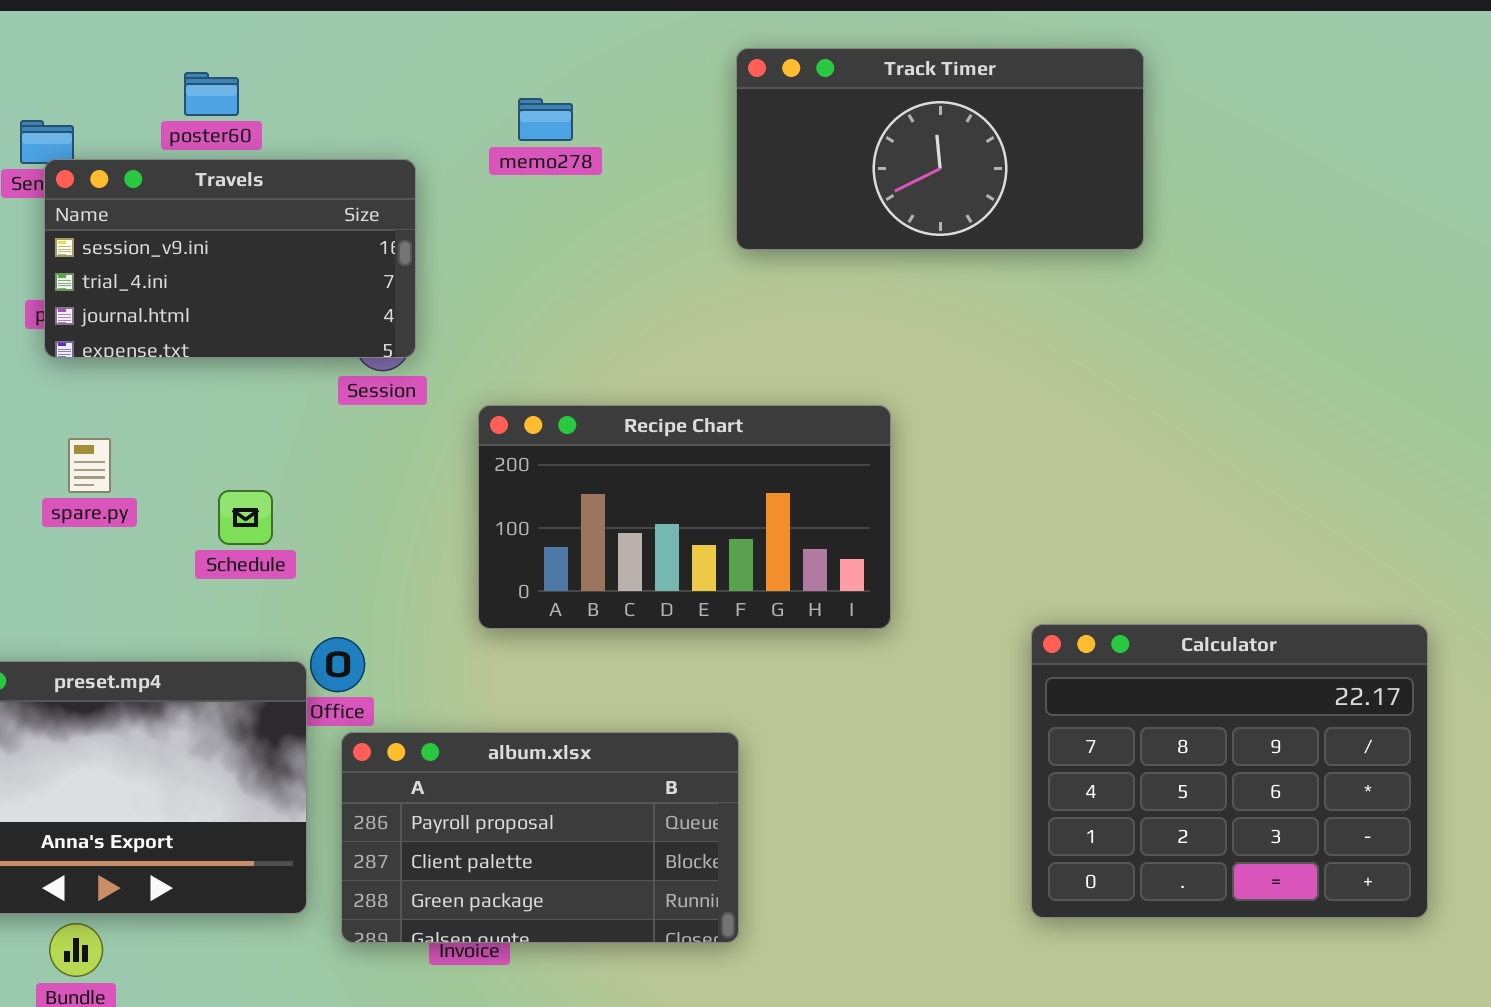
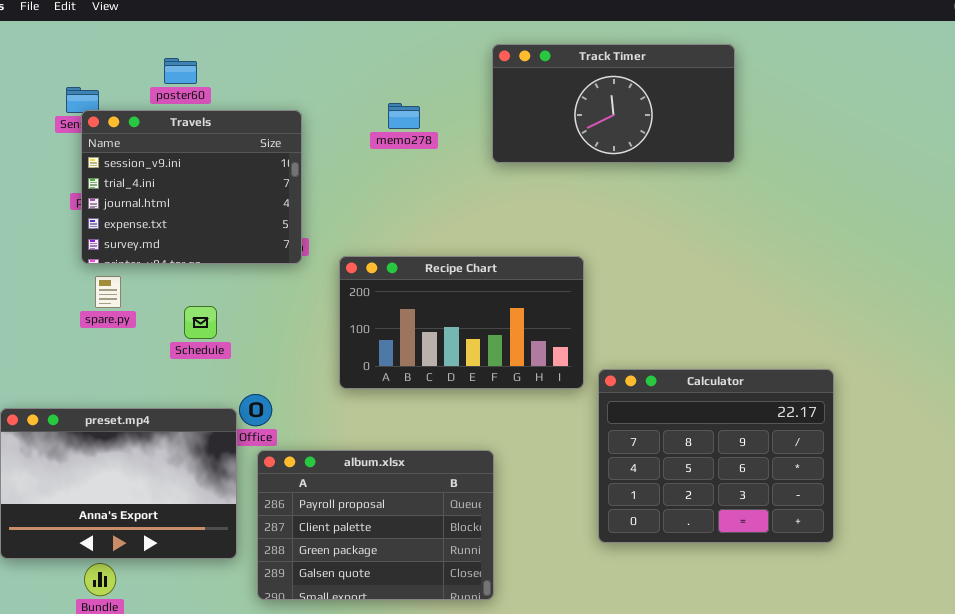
memo278: [518,98,573,141] -> [388,103,420,129], moved
Travels: [44,159,416,358] -> [81,110,302,264], resized
Calculator: [1031,624,1428,918] -> [598,369,834,543], moved
album.xlsx: [341,732,739,943] -> [257,450,494,600], resized

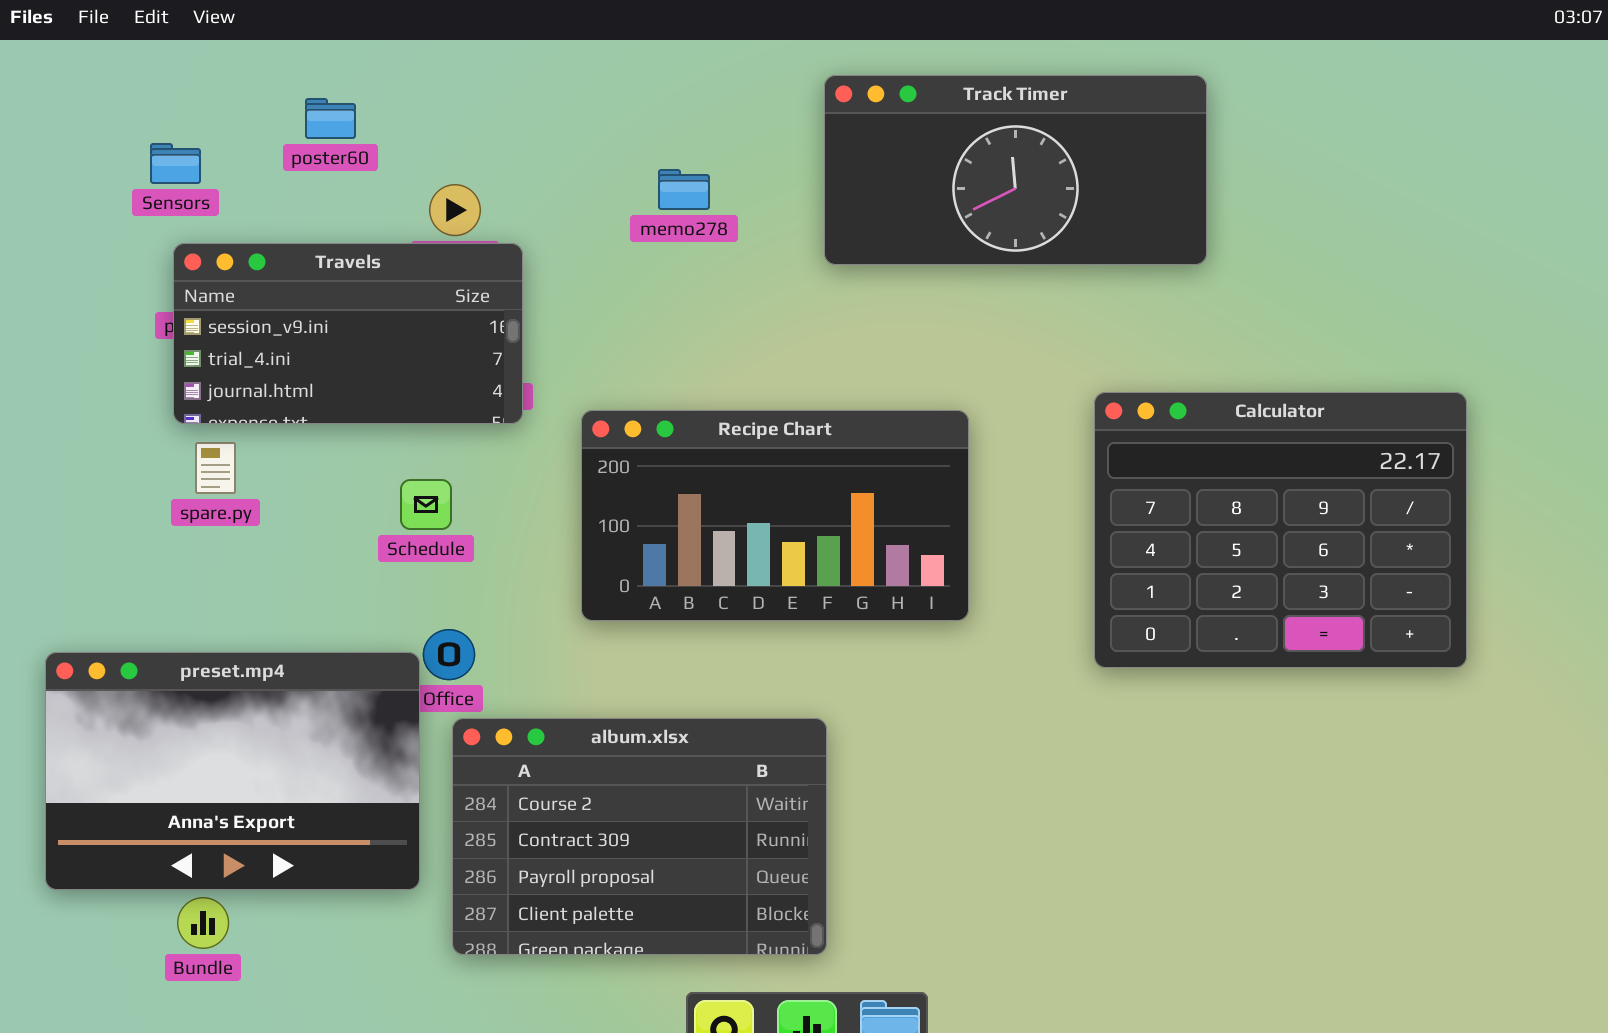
Travels: [81,110,302,264] -> [173,243,523,424], resized
Schedule: [184,306,217,339] -> [400,479,452,530], moved
Calculator: [598,369,834,543] -> [1094,392,1467,668], moved
album.xlsx: [257,450,494,600] -> [452,718,827,955], scrolled up 2 rows

